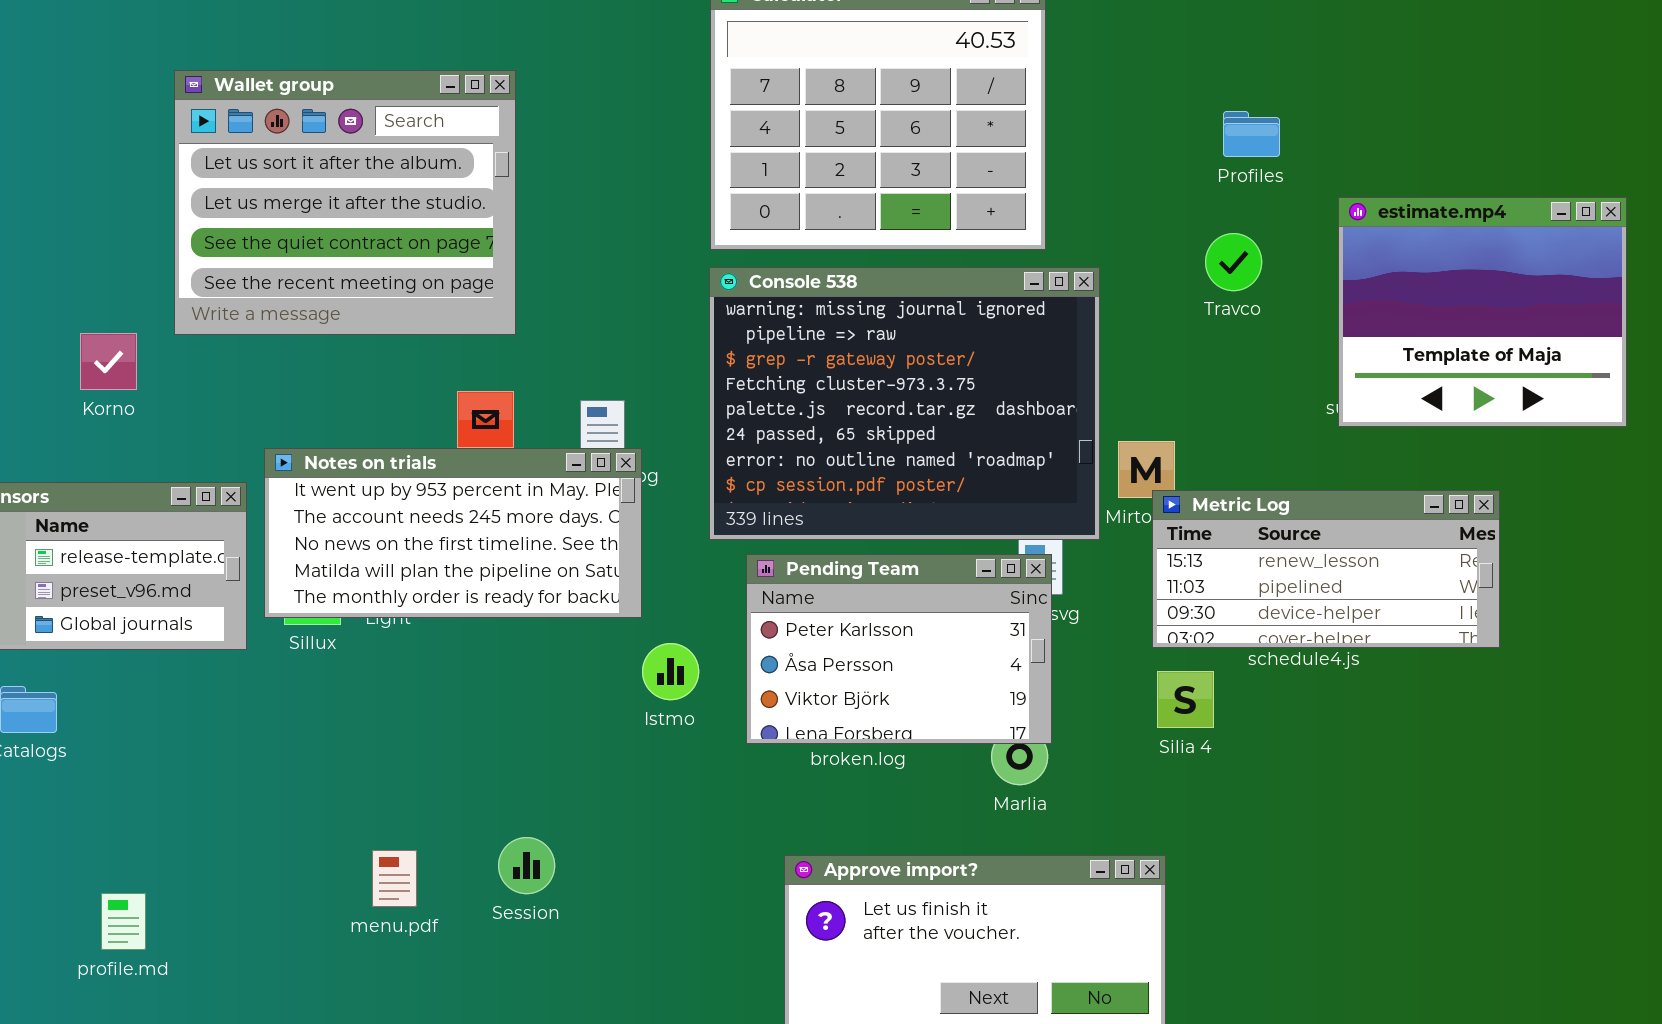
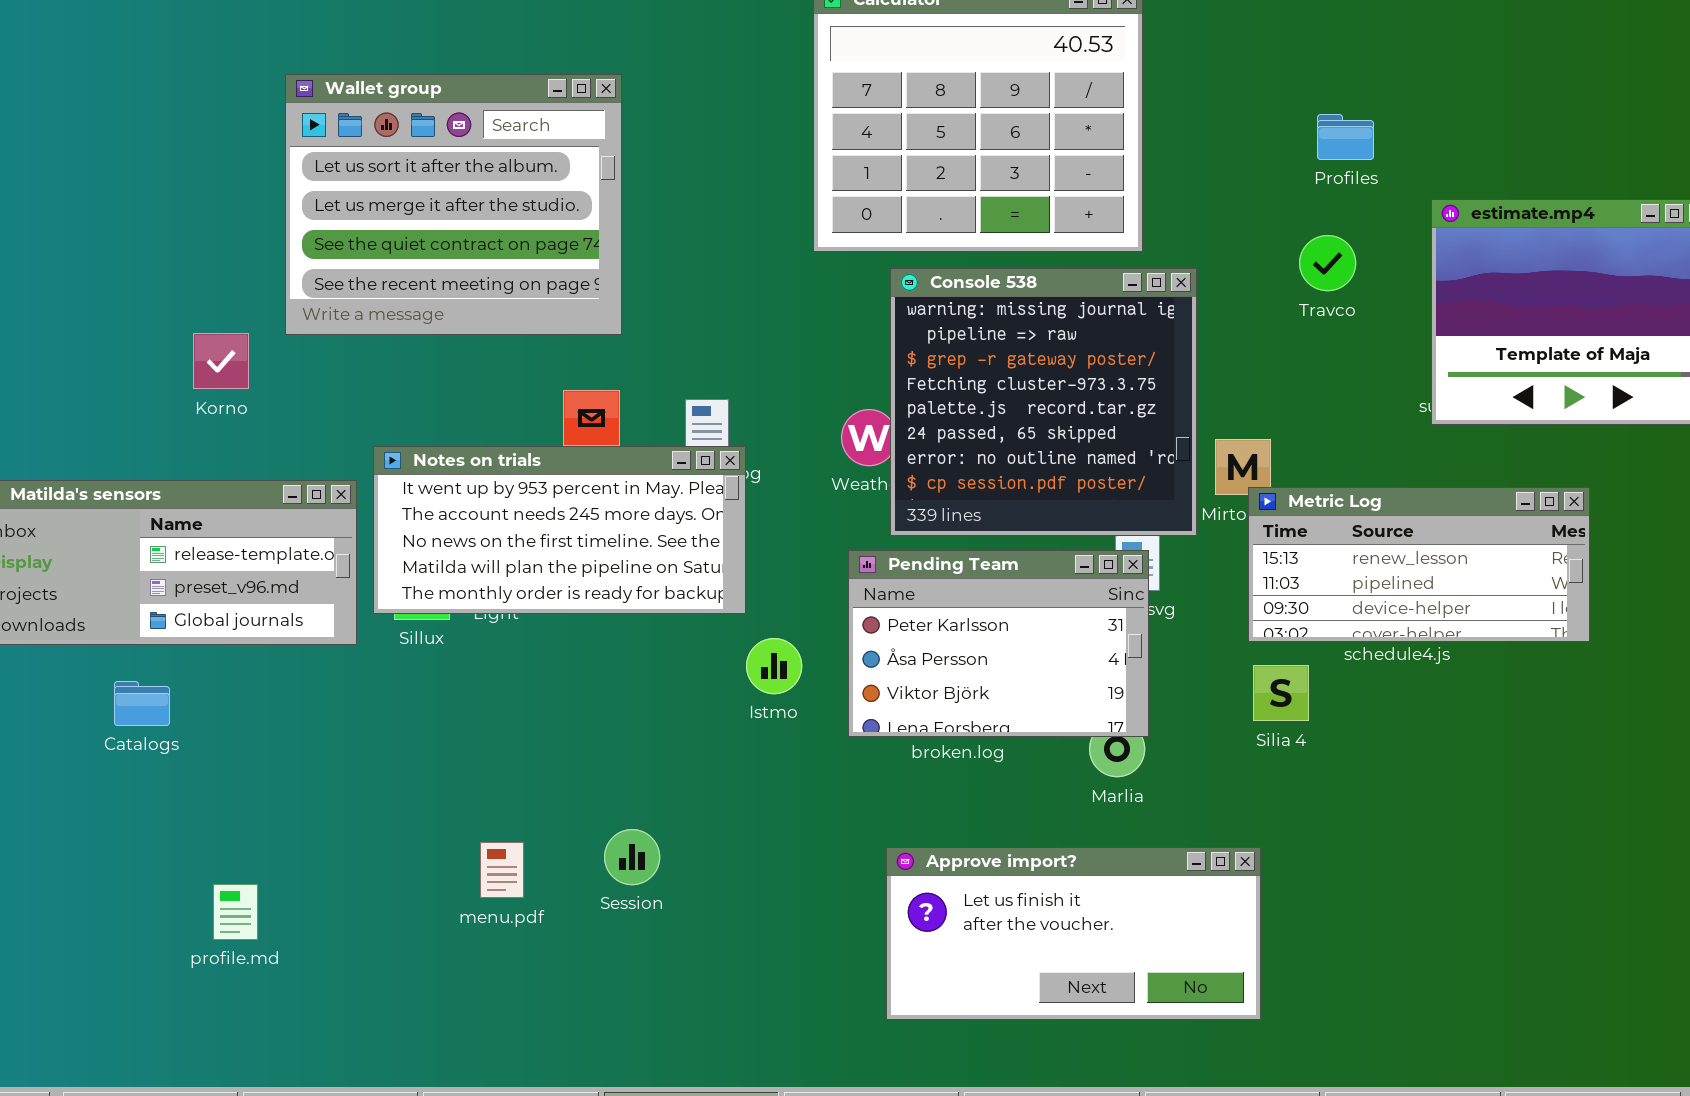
Console 538: [709,267,1100,540] -> [890,268,1197,536], resized

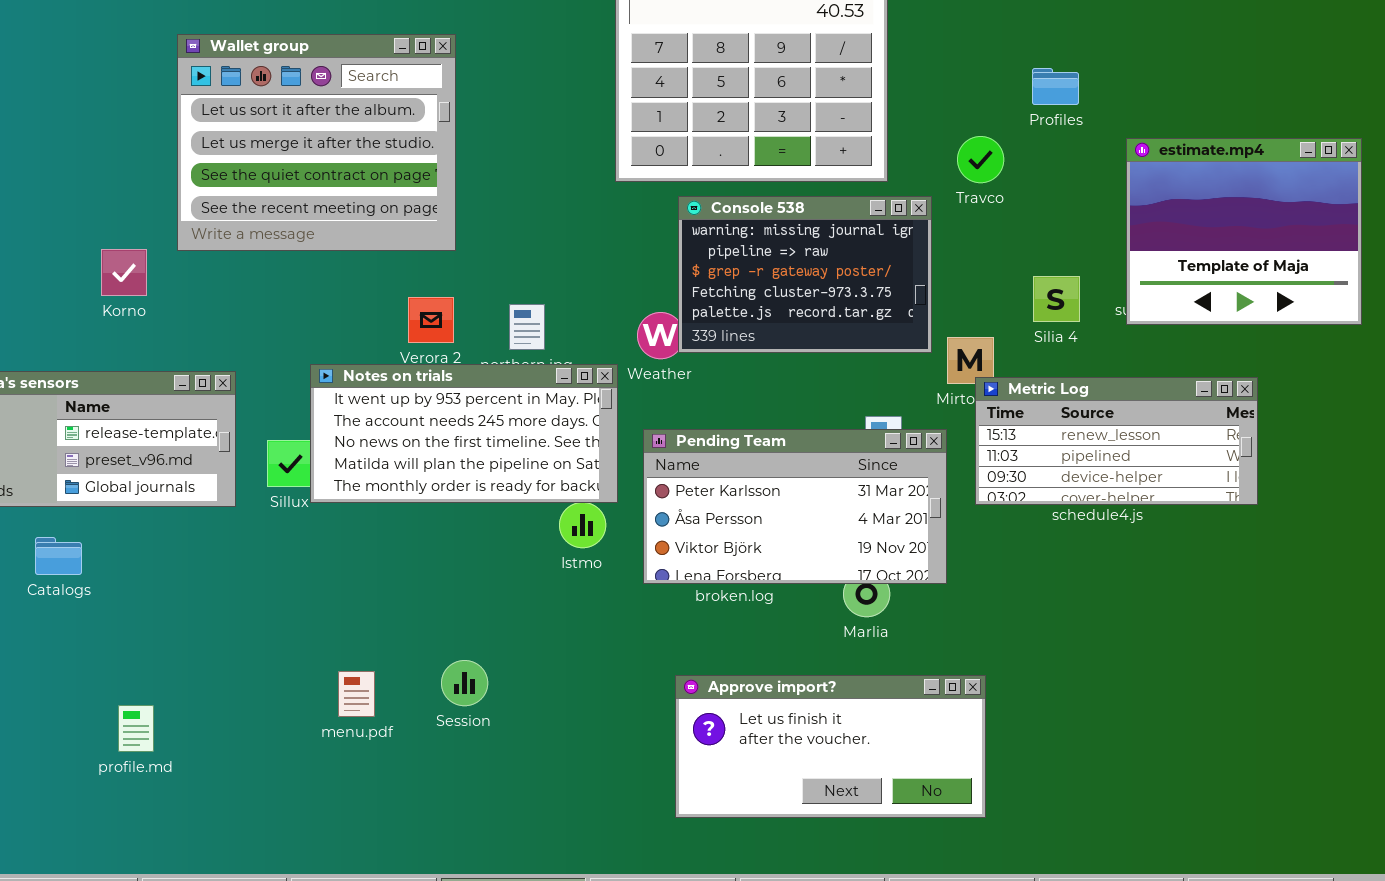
Travco: [1299,235,1356,291] -> [957,136,1004,183], moved
Console 538: [890,268,1197,536] -> [678,196,932,353], resized
Notes on trials: [373,446,746,614] -> [310,364,618,503], moved
Pending Team: [848,550,1149,737] -> [643,429,947,584], resized
Silia 4: [1253,665,1309,721] -> [1033,276,1080,322], moved

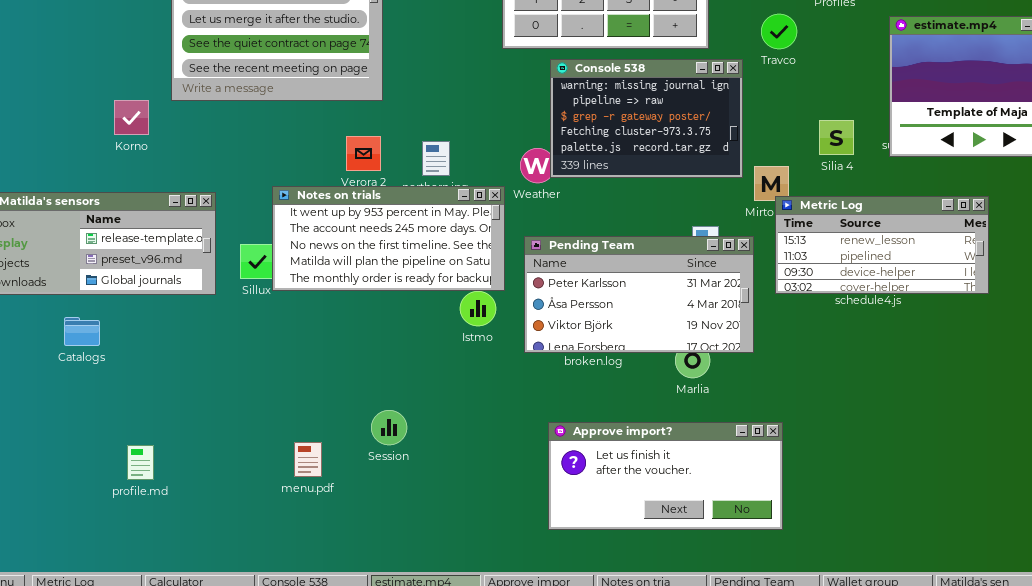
menu.pdf: [338,671,375,717] -> [294,442,322,477], moved

